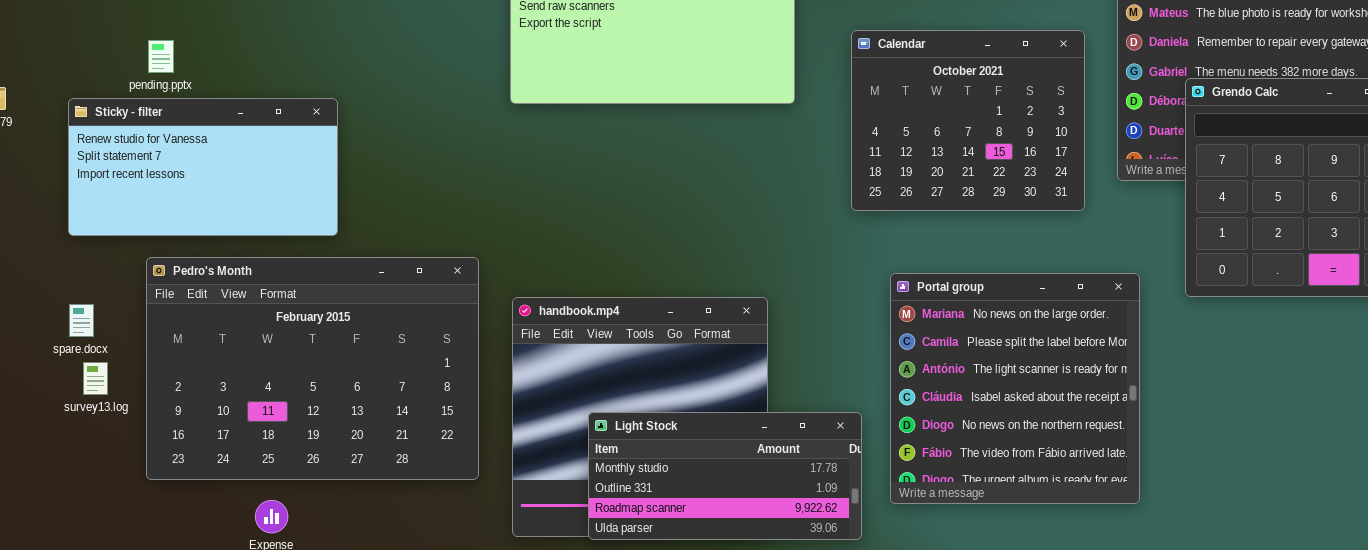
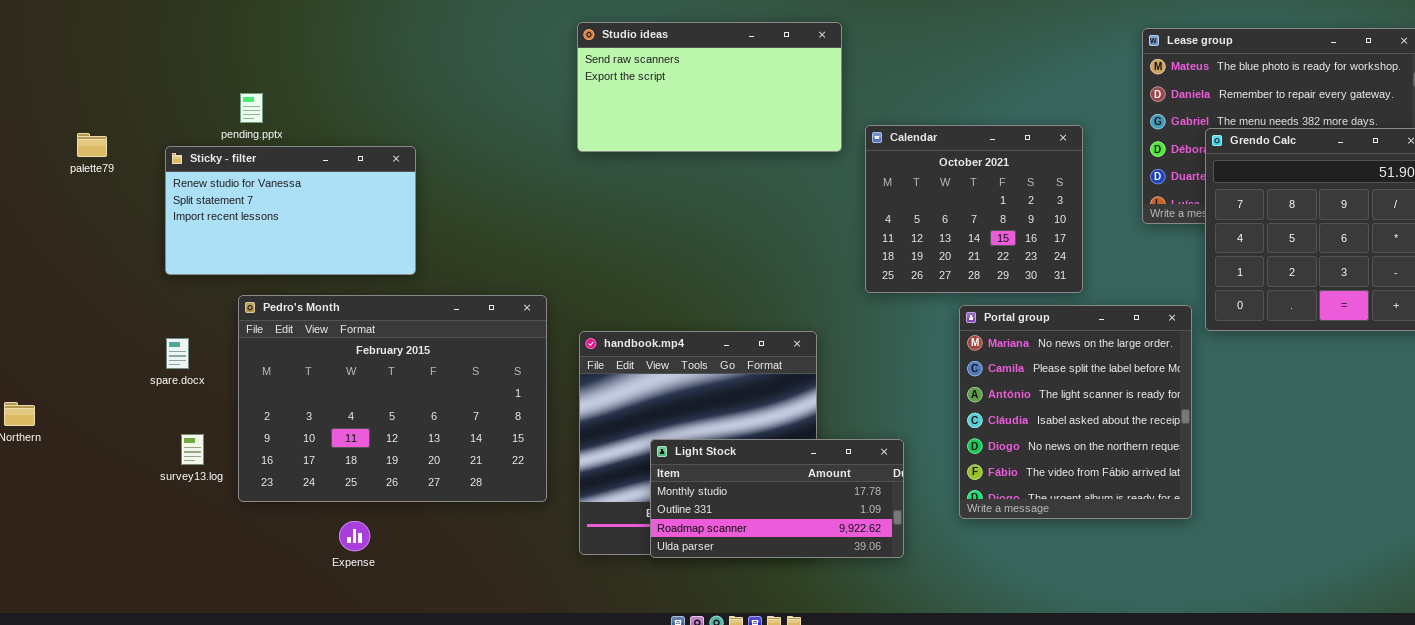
Calendar: [851,30,1085,211] -> [865,125,1083,293], moved
Portal group: [890,273,1140,504] -> [959,305,1192,519], moved
survey13.log: [83,362,108,395] -> [181,434,204,465], moved

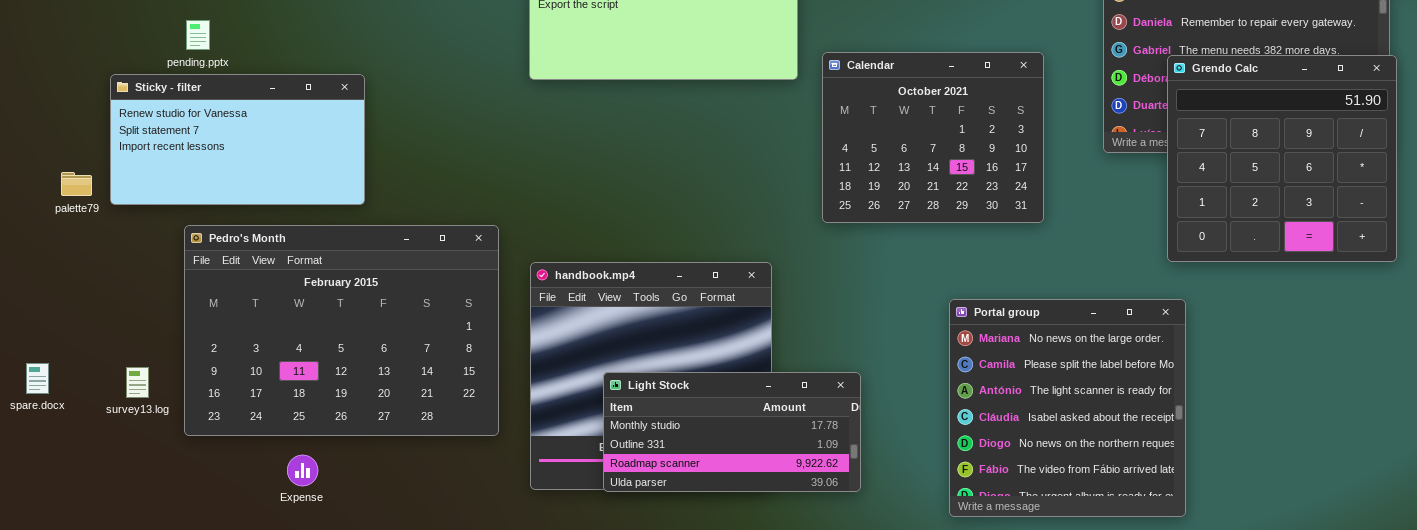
palette79: [77,133,107,157] -> [61,172,92,196], moved
Portal group: [959,305,1192,519] -> [949,299,1186,517], moved
spare.docx: [166,338,189,369] -> [26,363,49,394], moved

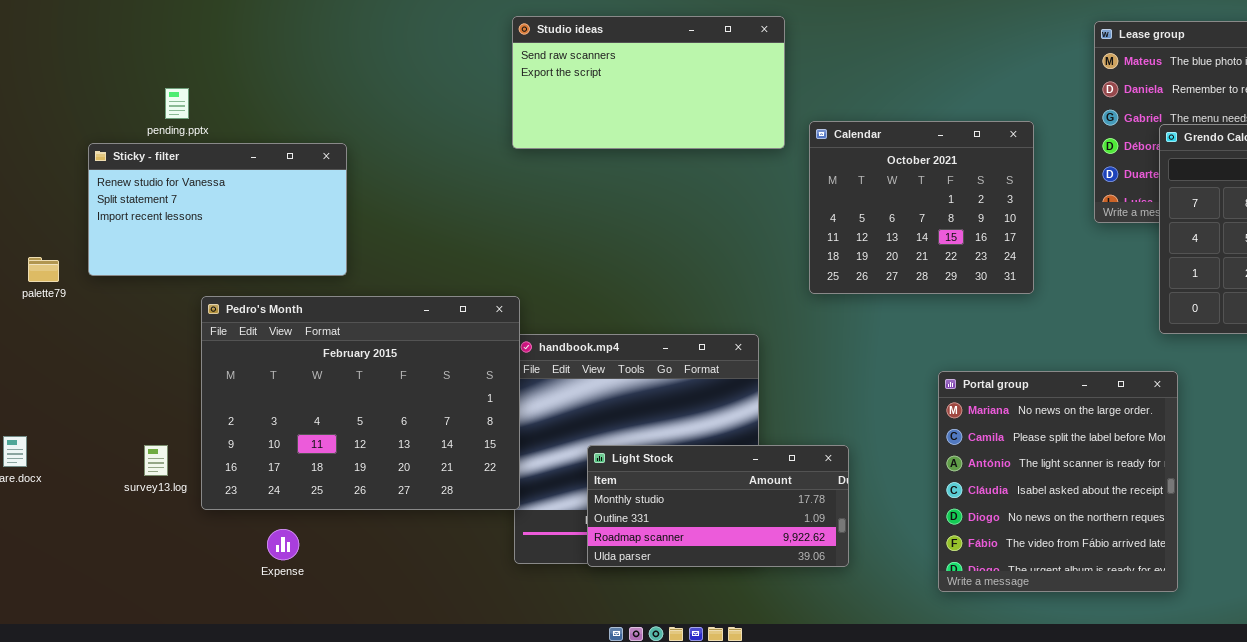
palette79: [61,172,92,196] -> [28,257,59,282], moved
Pedro's Month: [184,225,499,436] -> [201,296,520,510], moved
survey13.log: [126,367,149,398] -> [144,445,168,476], moved

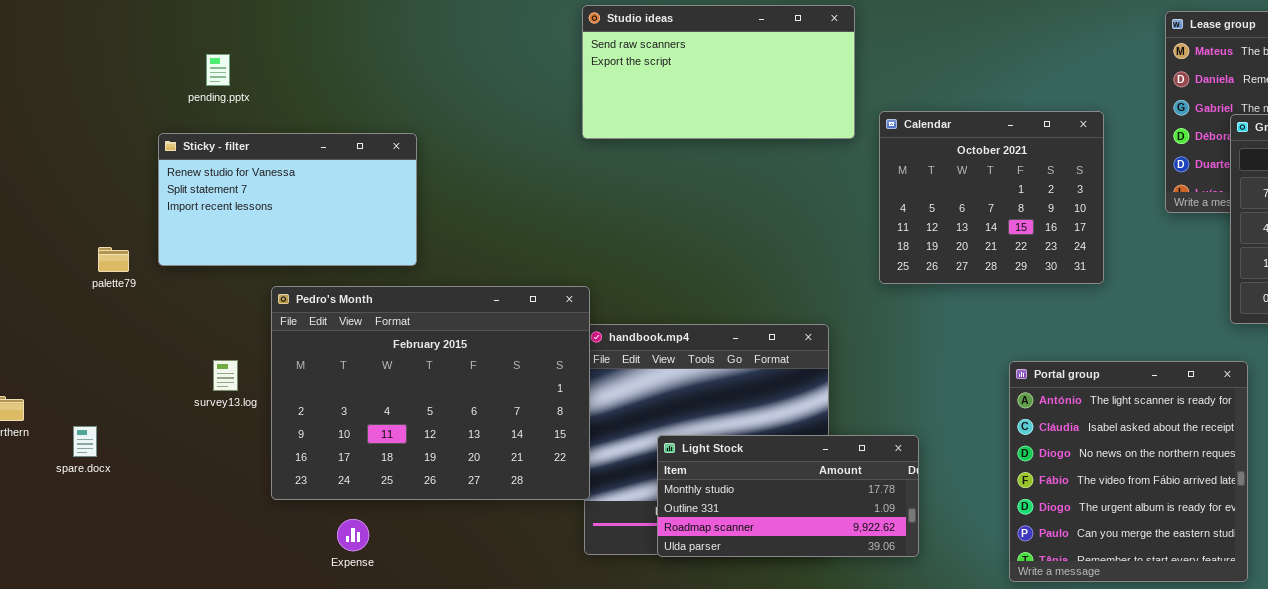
pending.pptx: [165,88,189,119] -> [206,54,230,86], moved
Portal group: [938,371,1178,592] -> [1009,361,1248,582], scrolled down 2 rows
survey13.log: [144,445,168,476] -> [213,360,238,391], moved

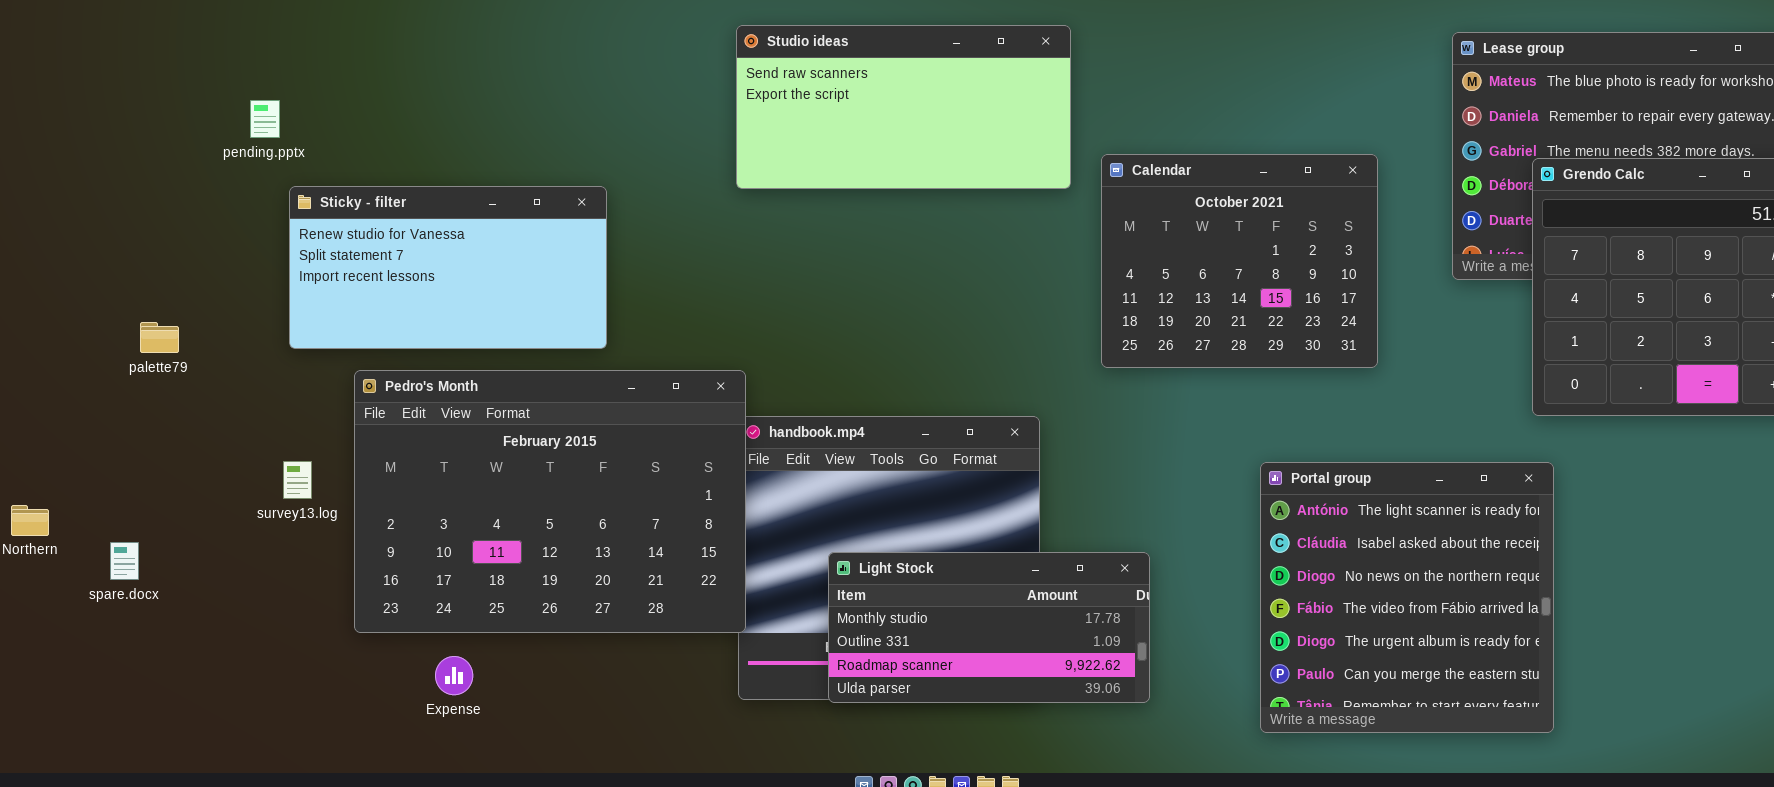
pending.pptx: [206,54,230,86] -> [250,100,280,138], moved
Sticky - filter: [158,133,417,266] -> [289,186,607,349], moved

